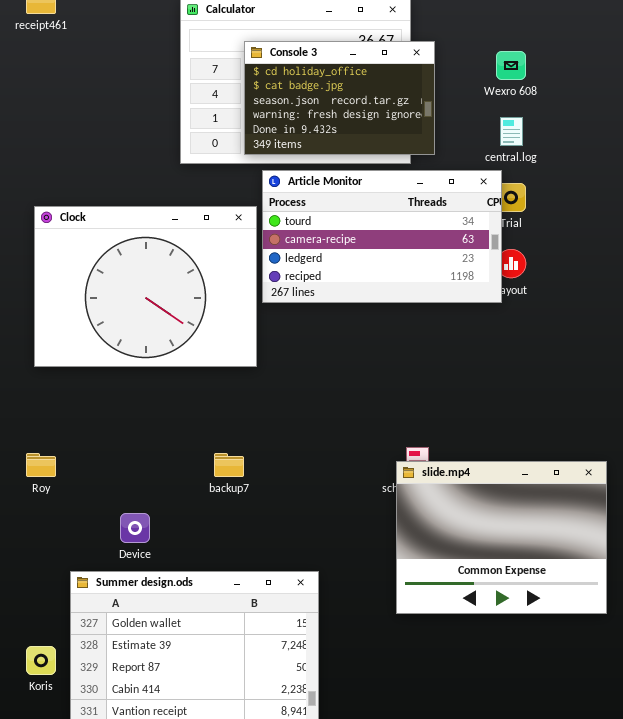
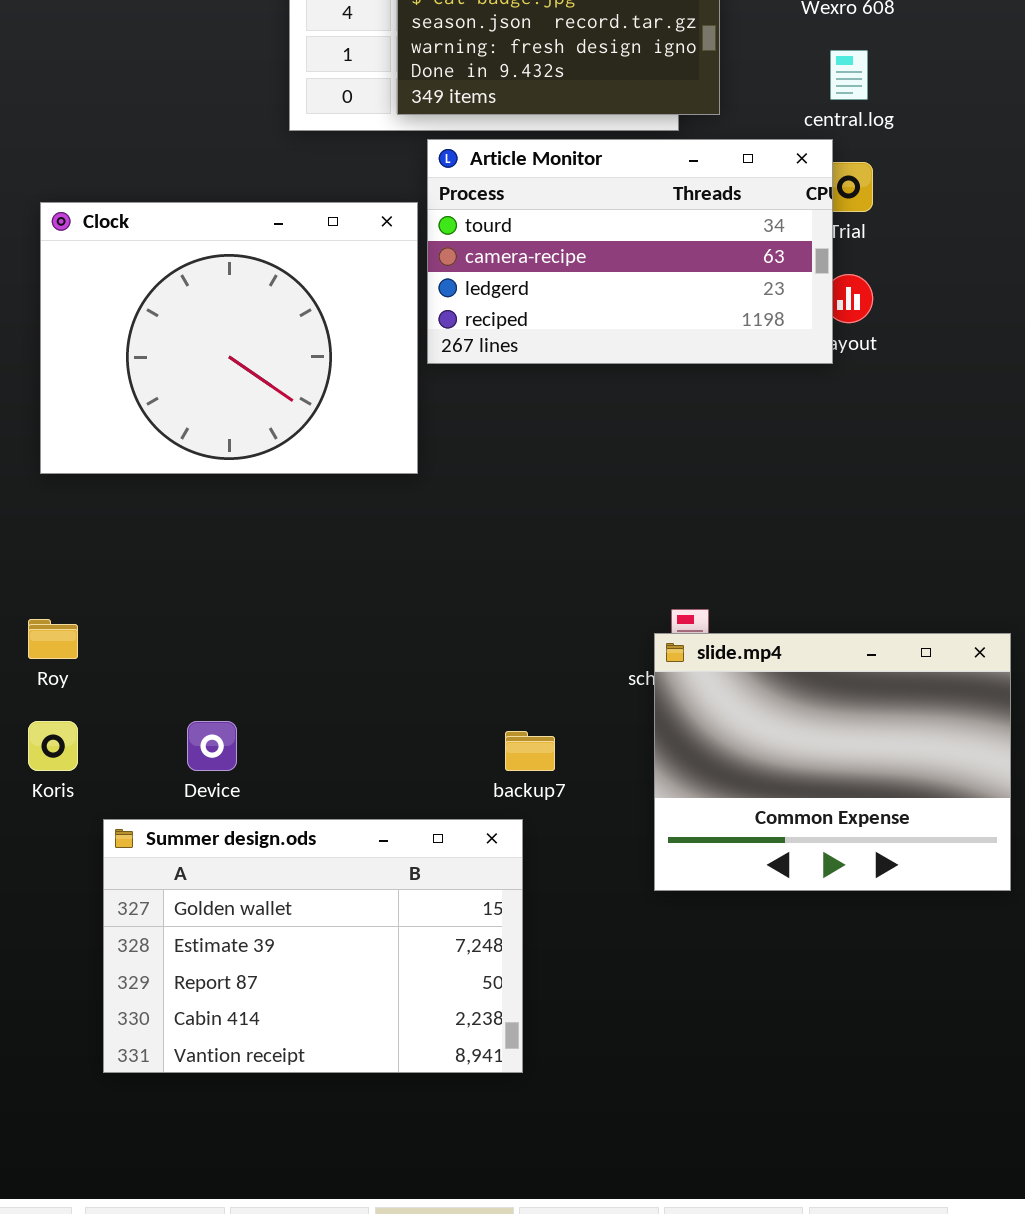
backup7: [214,453,244,477] -> [505,731,555,771], moved
Koris: [26,646,56,675] -> [28,721,78,771], moved

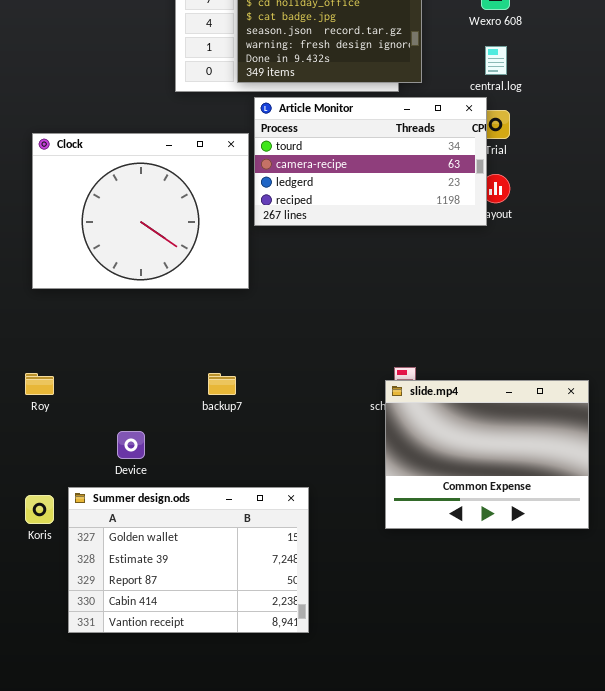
Koris: [28,721,78,771] -> [25,495,54,524], moved
backup7: [505,731,555,771] -> [208,373,236,395], moved

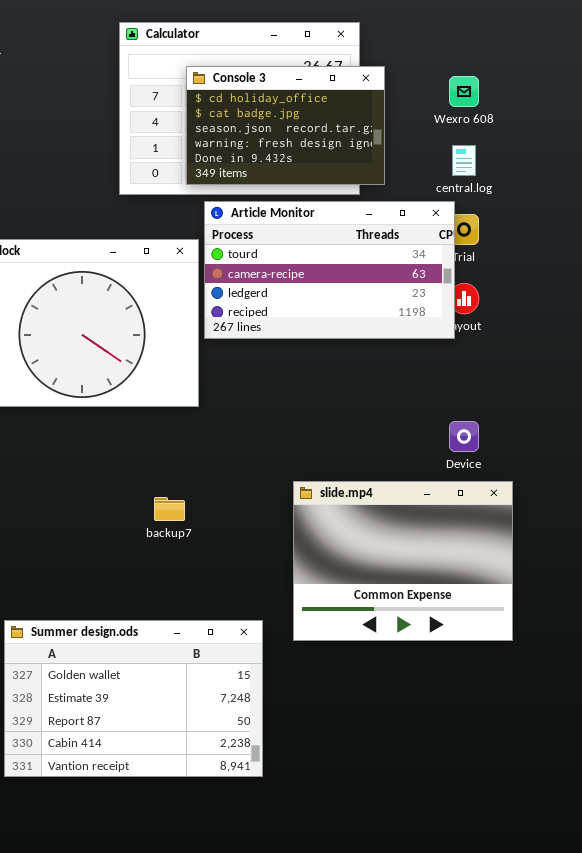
slide.mp4: [385,380,589,529] -> [293,481,513,641], moved
Device: [117,431,145,459] -> [449,421,479,452], moved

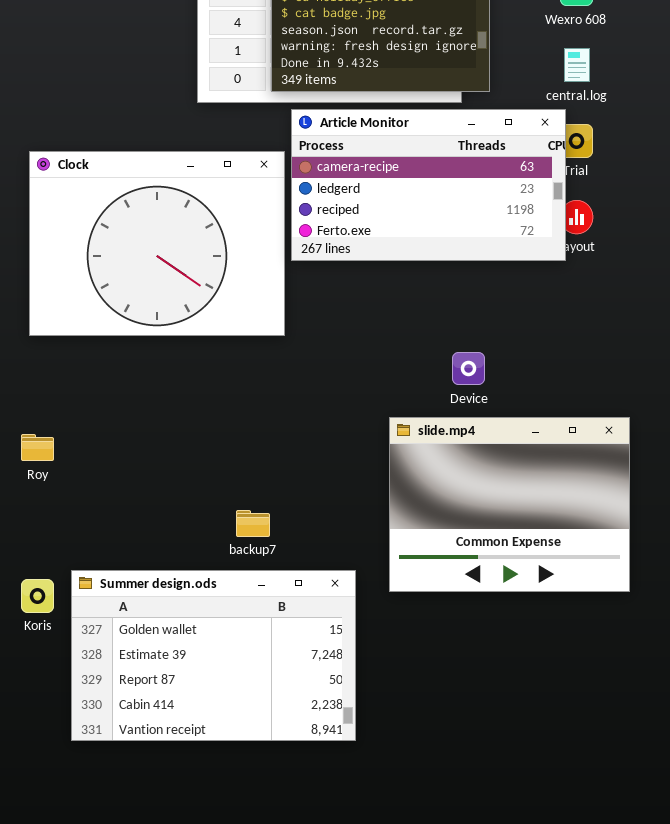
Article Monitor: [204,201,455,339] -> [291,109,566,261], scrolled down 1 row
Device: [449,421,479,452] -> [452,352,485,385], moved
backup7: [154,497,185,521] -> [236,510,270,537], moved

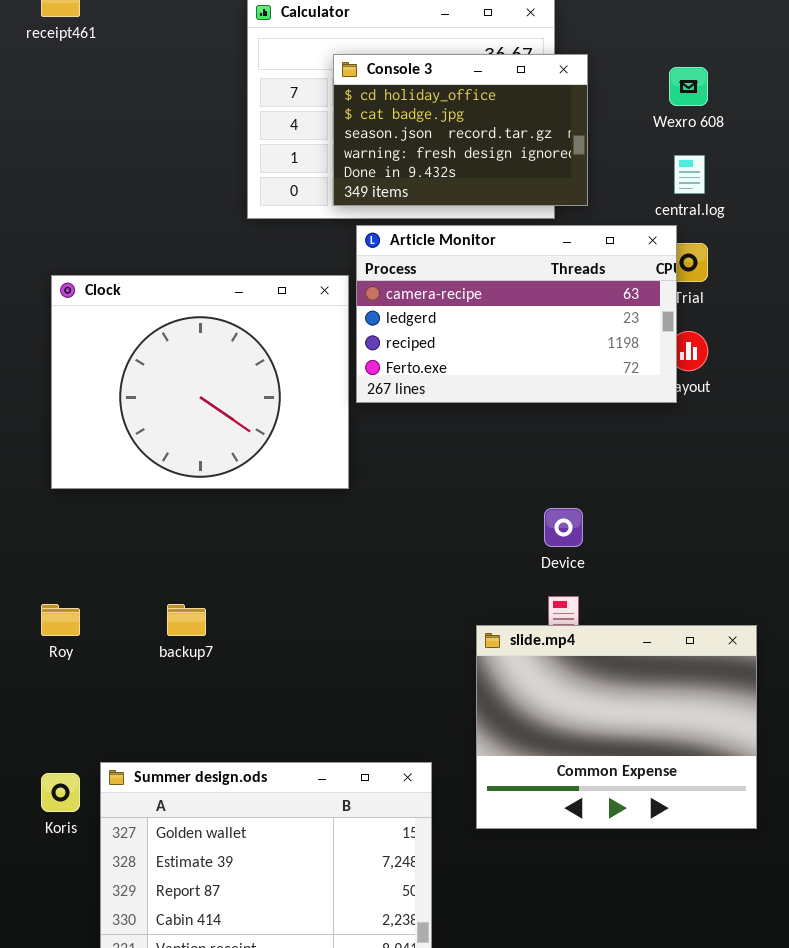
slide.mp4: [389,417,630,592] -> [476,625,757,829], moved
backup7: [236,510,270,537] -> [167,604,206,636], moved

